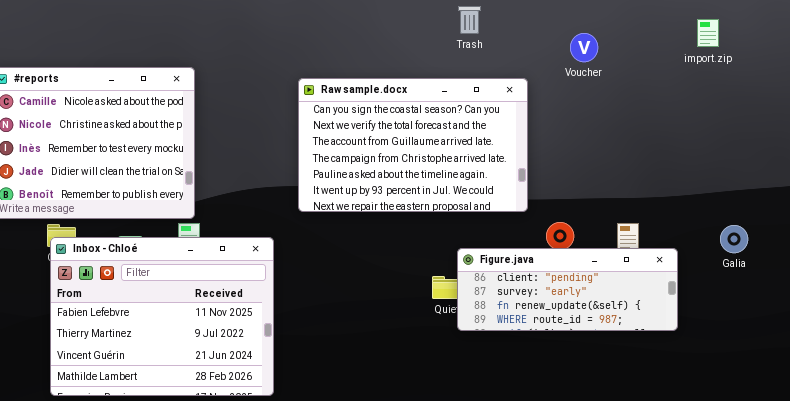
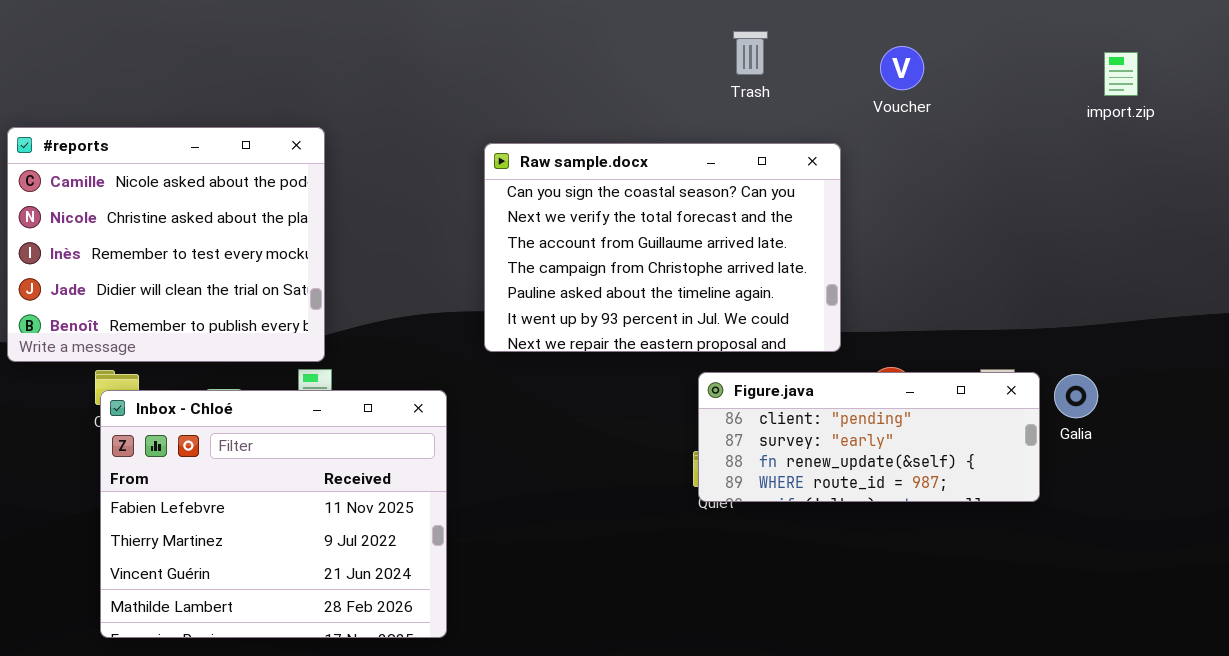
Voucher: [570,33,598,62] -> [880,46,924,90], moved
Galia: [720,225,748,253] -> [1054,374,1098,418], moved
Figure.java: [457,248,678,331] -> [698,372,1040,502], moved

